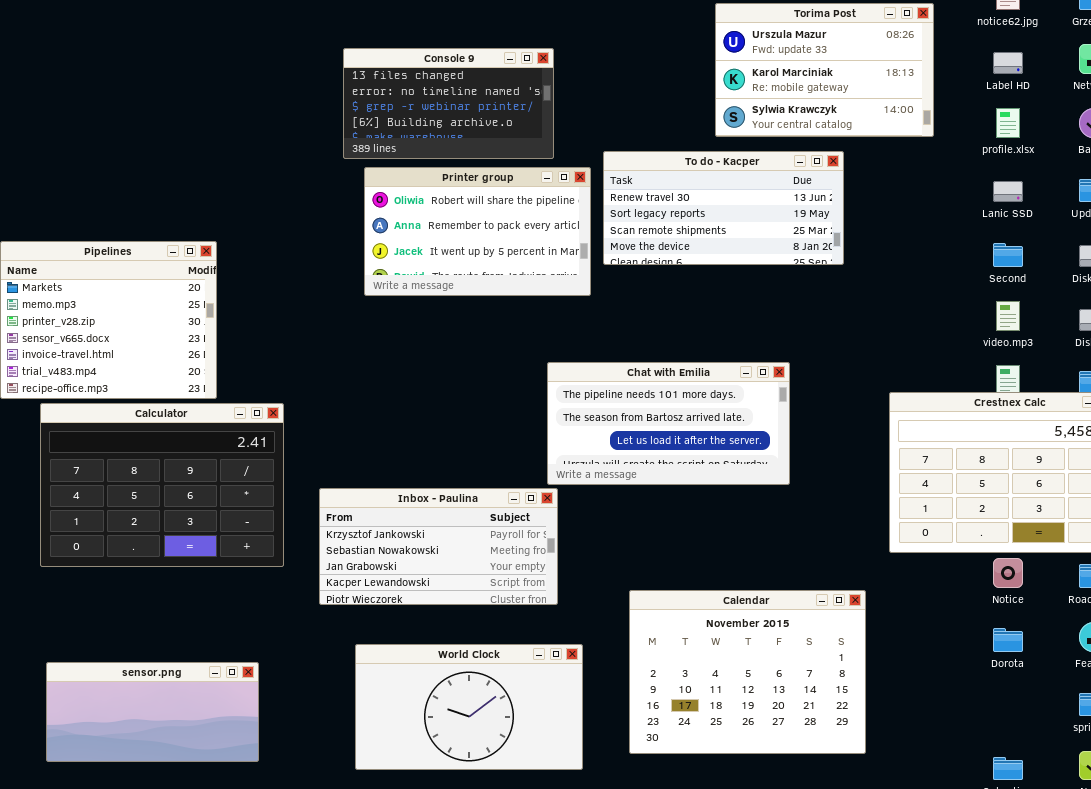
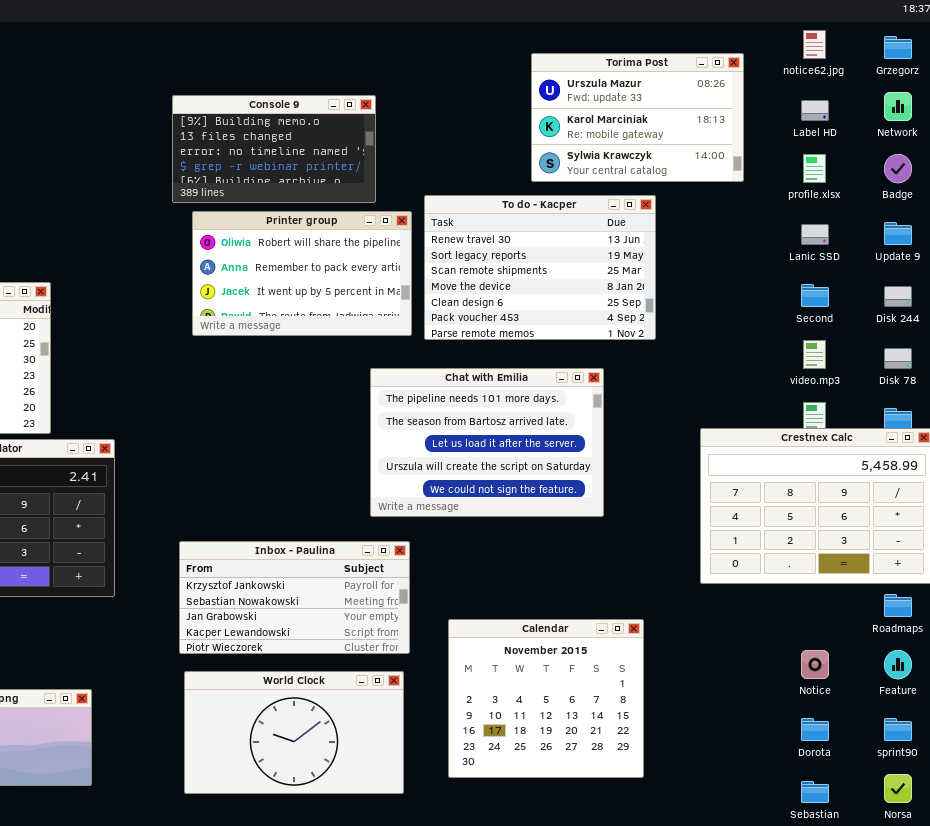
Console 9: [343,48,554,159] -> [172,95,376,203], scrolled up 1 row
To do - Kacper: [603,151,844,265] -> [424,195,656,340], resized
Chat with Emilia: [547,362,790,485] -> [370,368,604,517], resized
Inbox - Paulina: [319,488,558,605] -> [179,541,410,654], moved
Notice: [993,558,1023,588] -> [801,650,829,679], moved
Calendar: [629,590,866,754] -> [448,619,644,778], resized
Dorota: [993,628,1023,652] -> [801,718,829,741], moved

